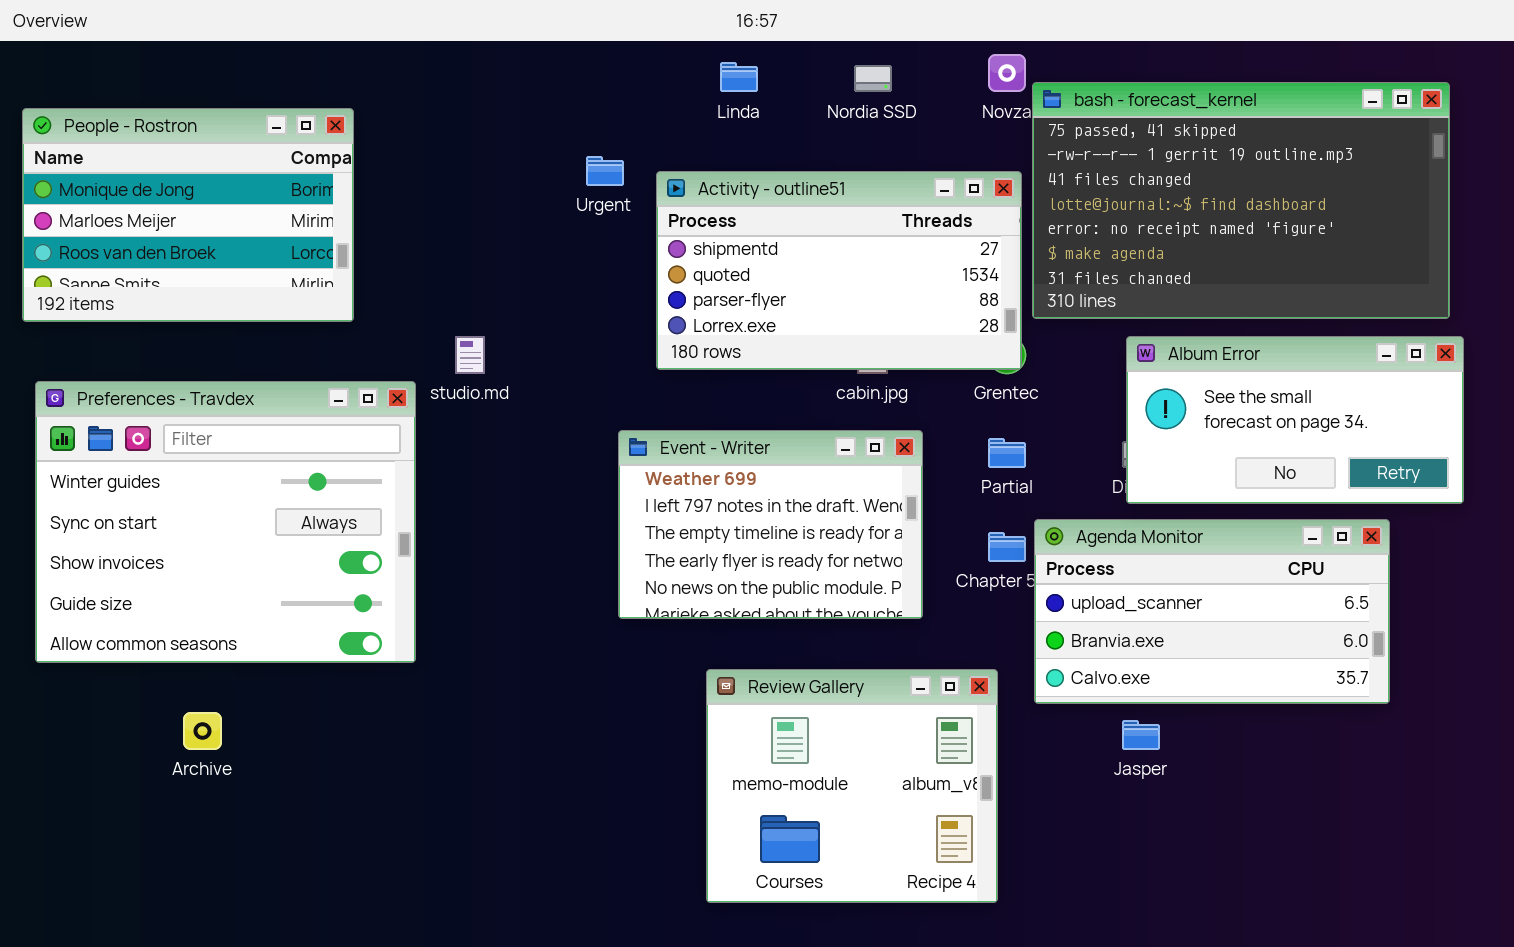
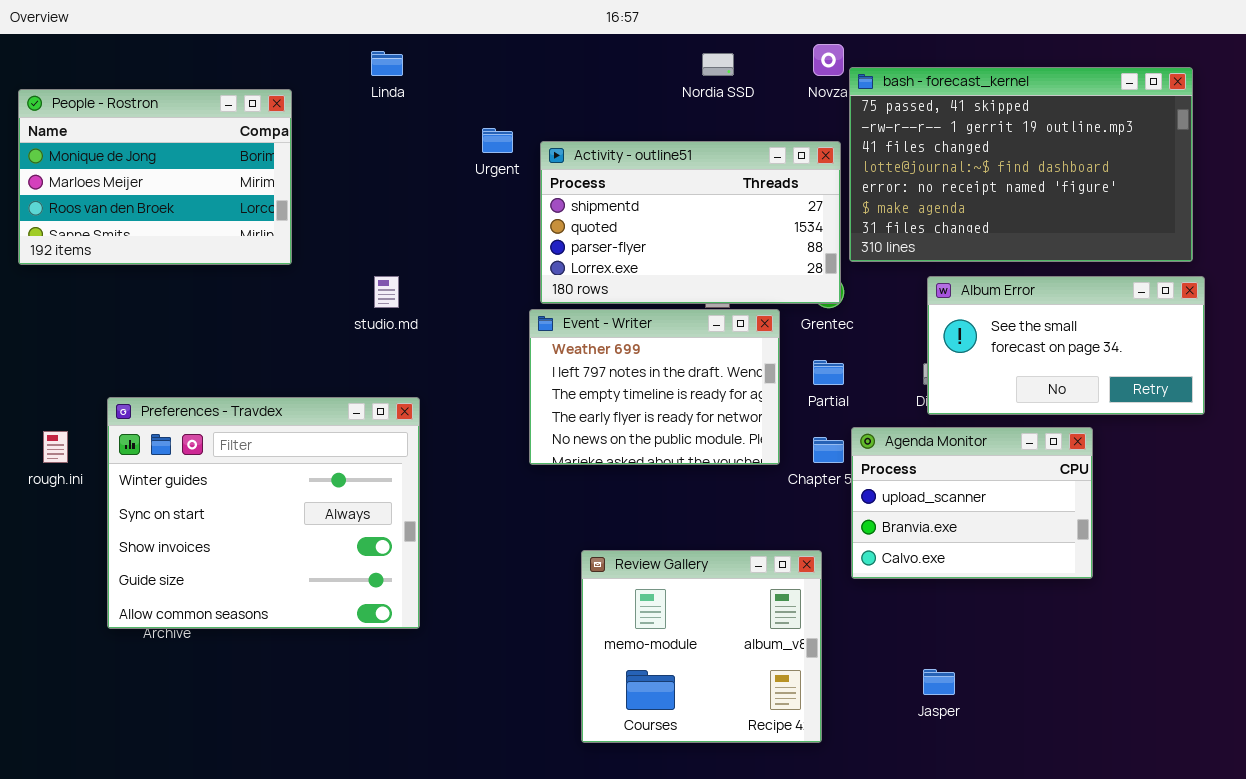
Linda: [720,62,758,92] -> [371,51,403,76], moved
Preferences - Travdex: [35,381,416,663] -> [107,397,420,629], moved
Event - Writer: [618,430,923,619] -> [529,309,780,465], moved
Agenda Monitor: [1034,519,1390,704] -> [851,427,1093,579], resized
Jasper: [1122,720,1160,750] -> [923,669,955,695], moved

